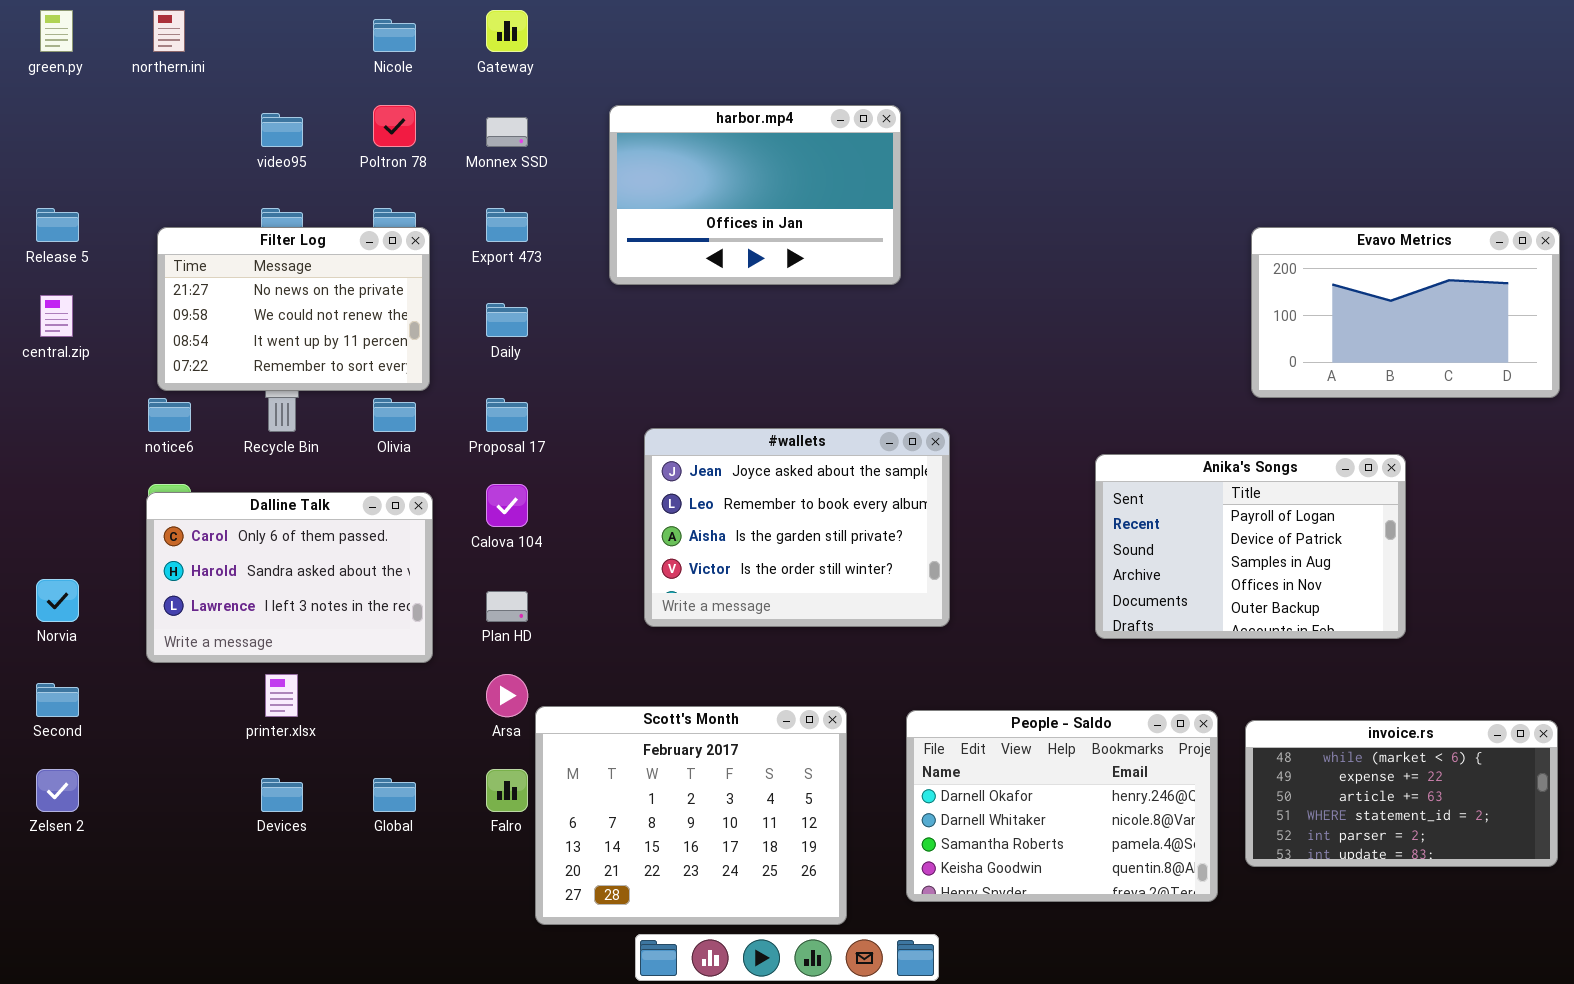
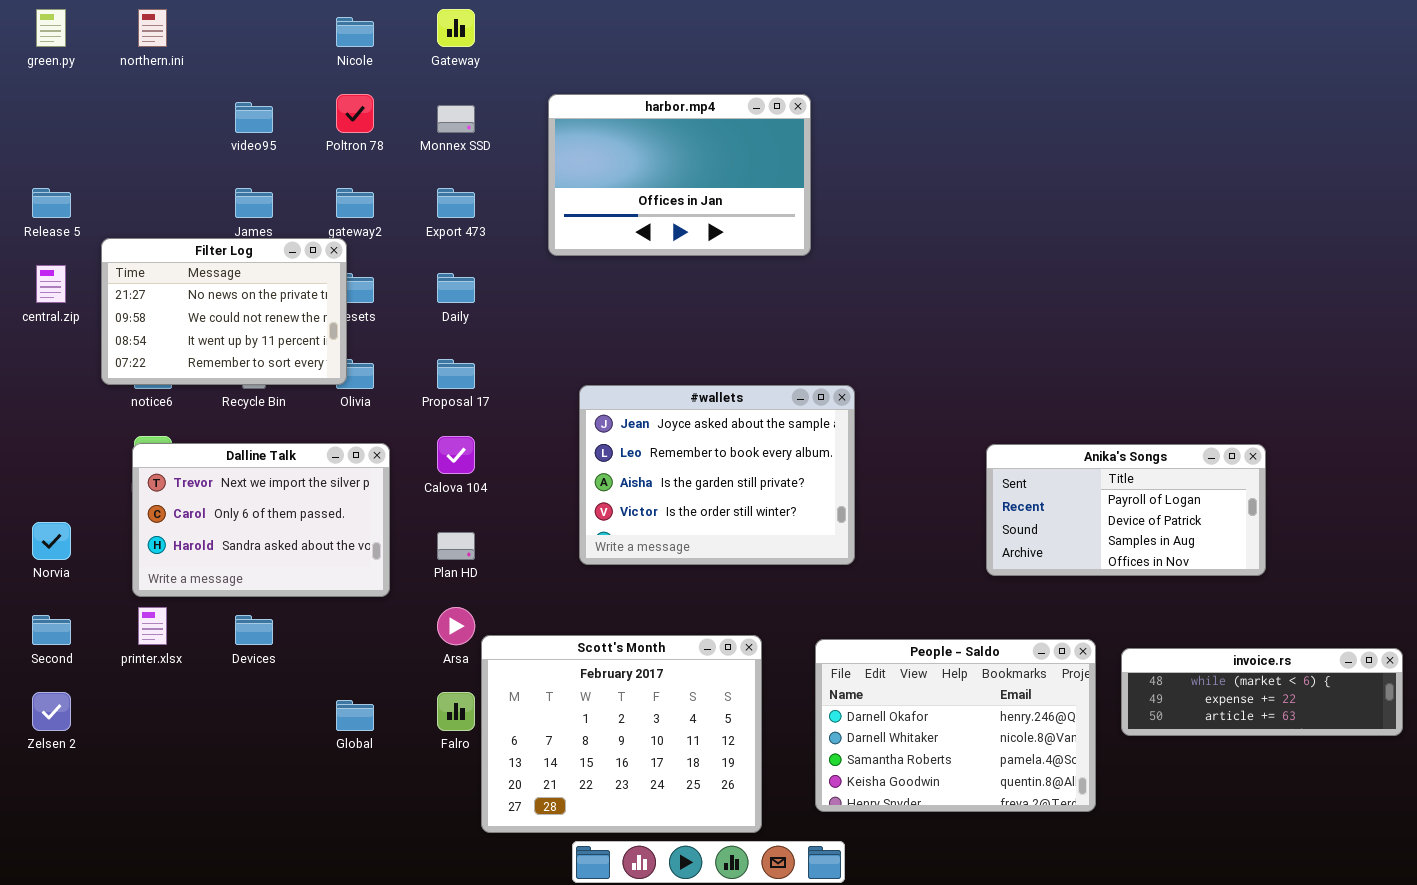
Filter Log: [157,227,430,391] -> [101,238,347,385], moved
Evavo Metrics: [1251,227,1560,398] -> none, closed
Anika's Songs: [1095,454,1406,639] -> [986,444,1266,576], resized
Dalline Talk: [146,492,433,663] -> [132,443,390,597], scrolled up 1 row
printer.xlsx: [265,674,298,717] -> [138,607,167,645], moved
invoice.rs: [1245,720,1558,867] -> [1121,648,1403,736], resized
Devices: [261,778,303,812] -> [235,615,273,645], moved

